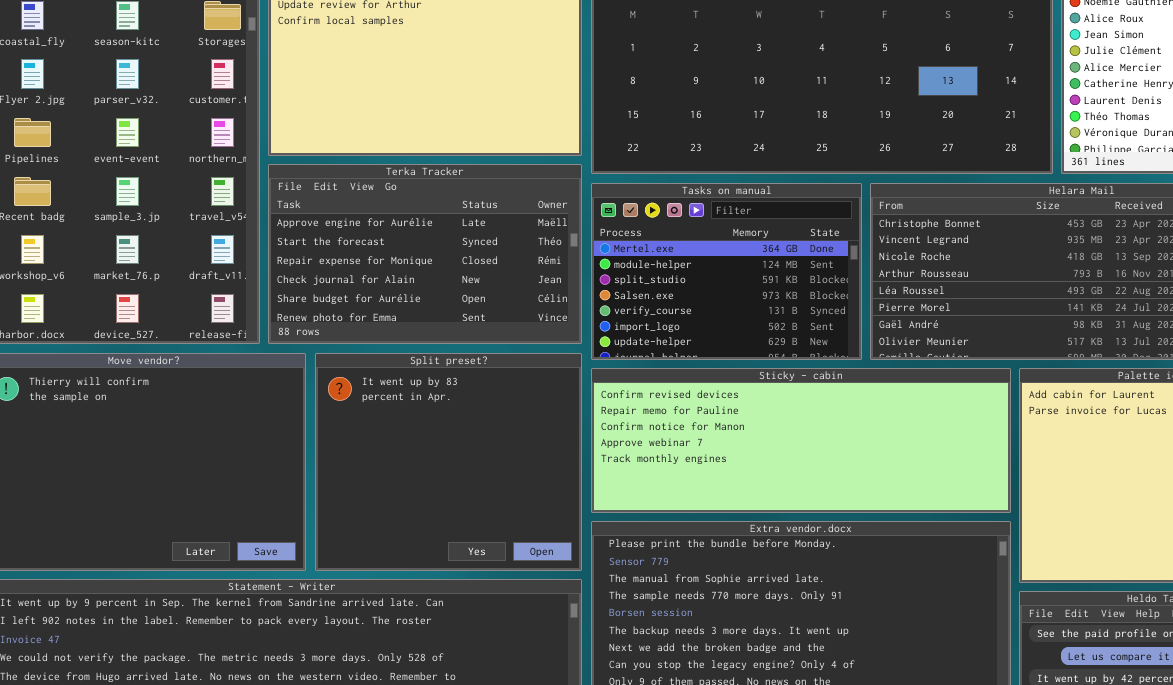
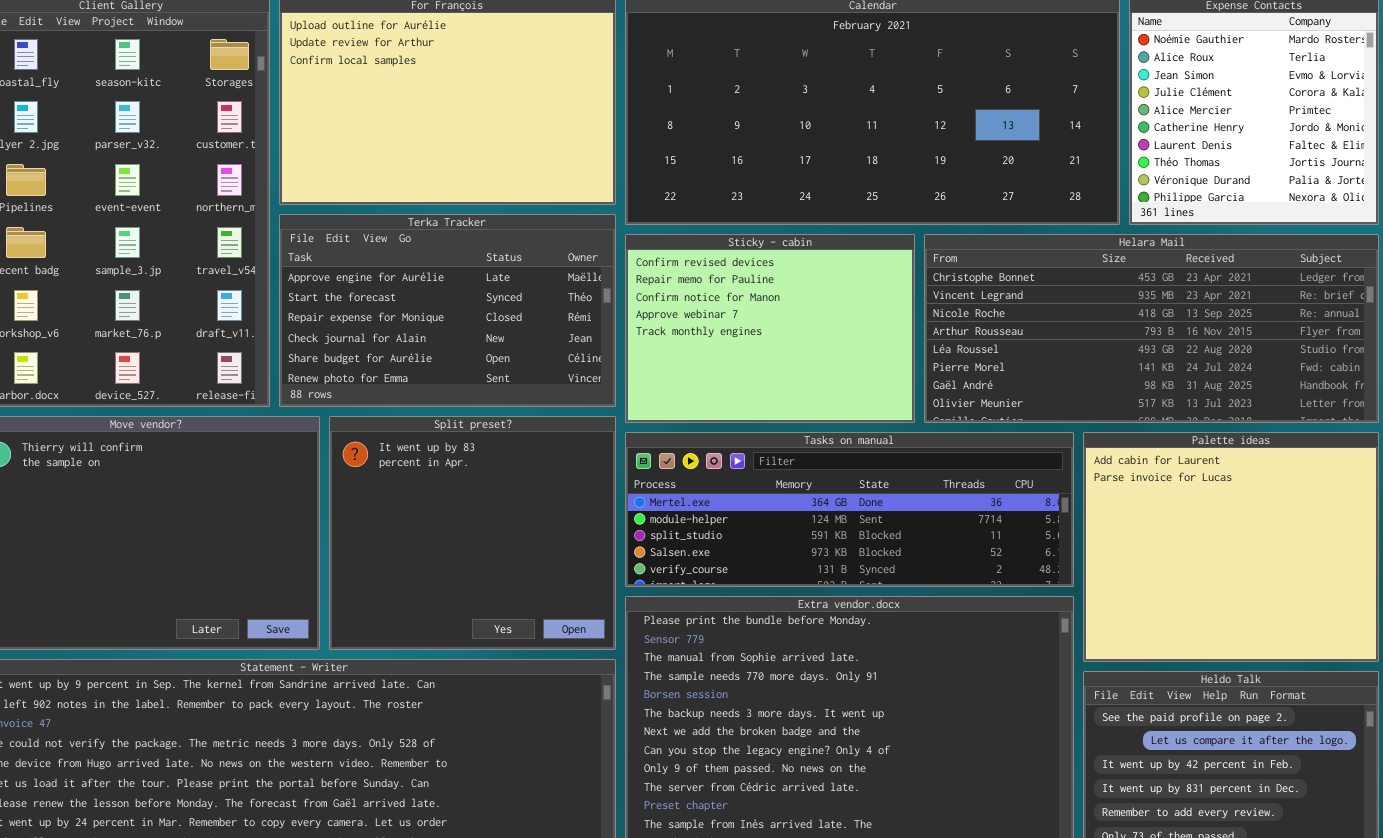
Tasks on manual: [591,183,862,360] -> [625,432,1074,587], moved, resized
Sticky - cabin: [591,368,1011,513] -> [625,234,915,423], moved, resized

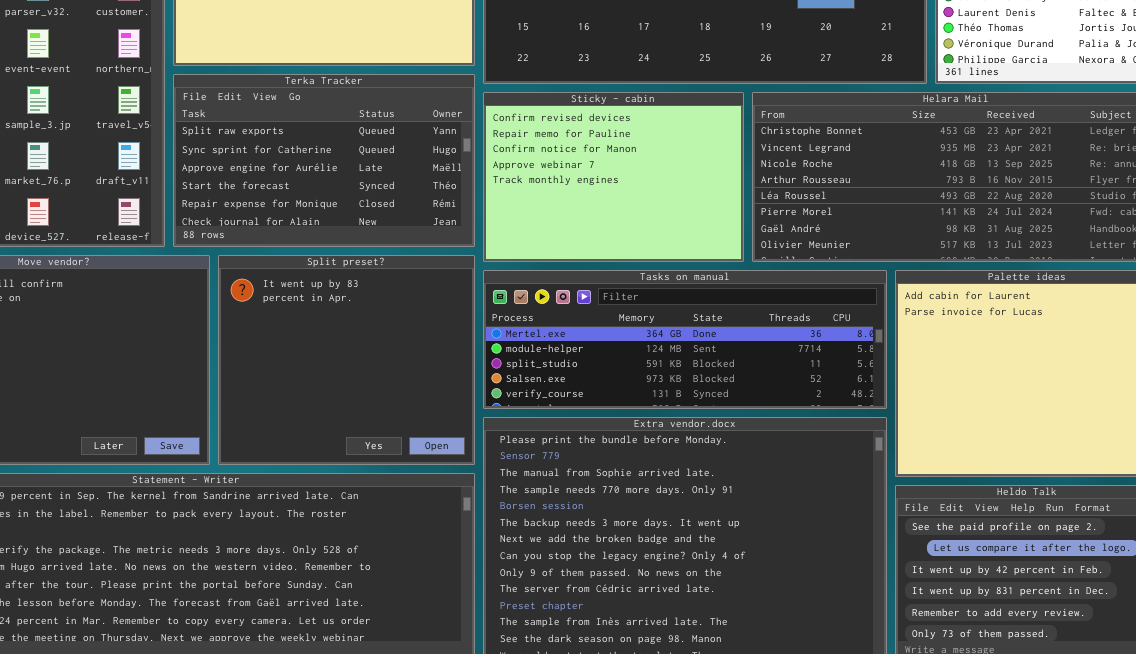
Terka Tracker: [279,214,616,407] -> [173,74,475,247], scrolled up 2 rows

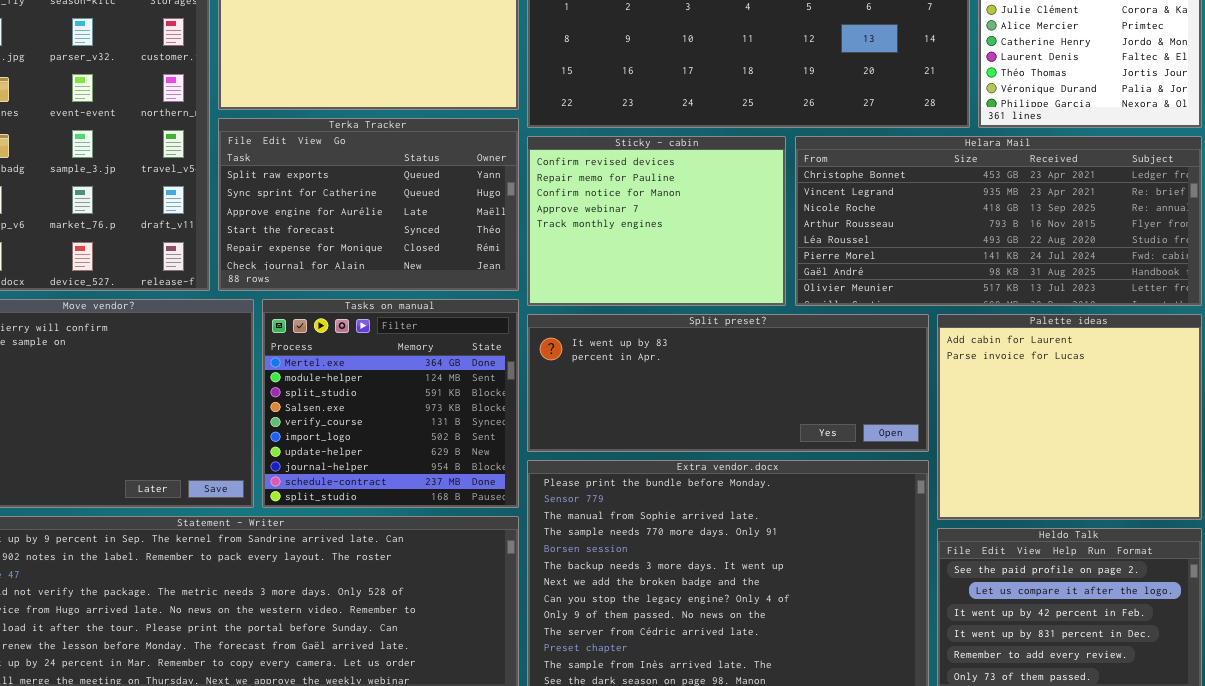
Split preset?: [218,255,475,465] -> [527,314,929,452], moved, resized
Tasks on manual: [483,270,887,409] -> [262,299,519,508], moved, resized

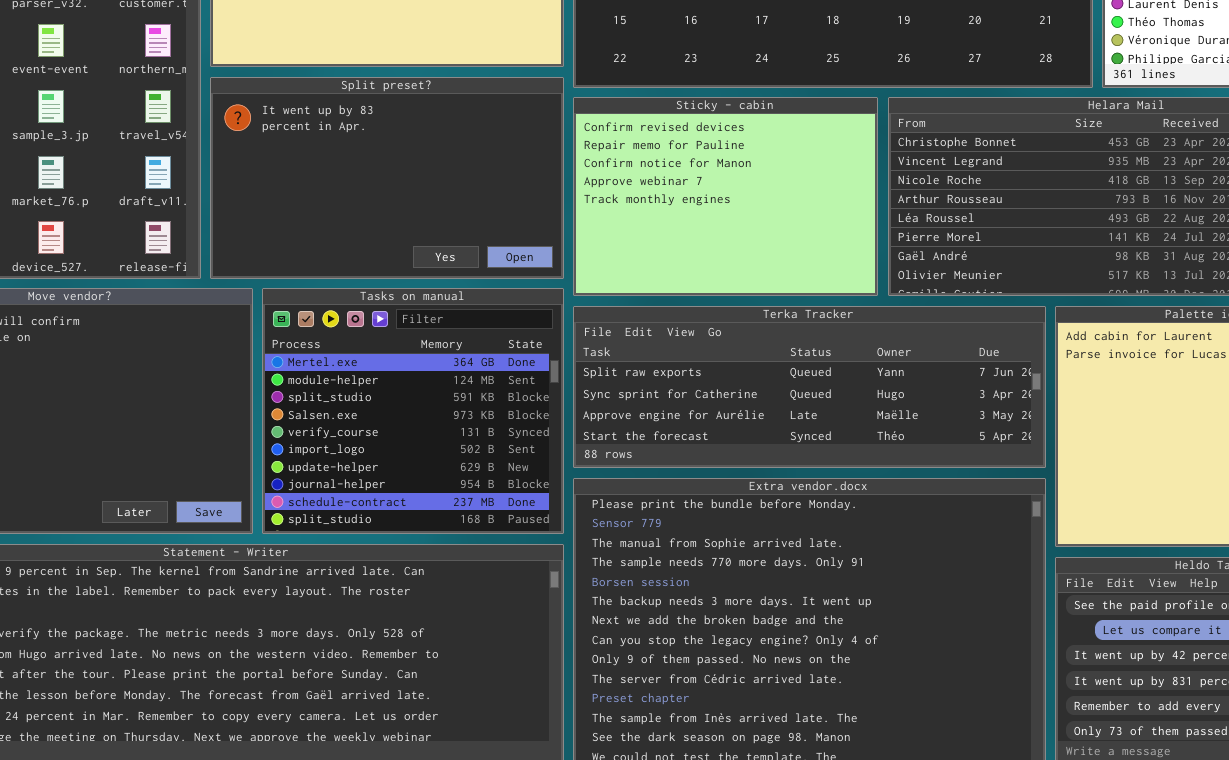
Terka Tracker: [218,118,519,291] -> [573,306,1046,468], moved, resized
Split preset?: [527,314,929,452] -> [210,77,564,279], moved, resized

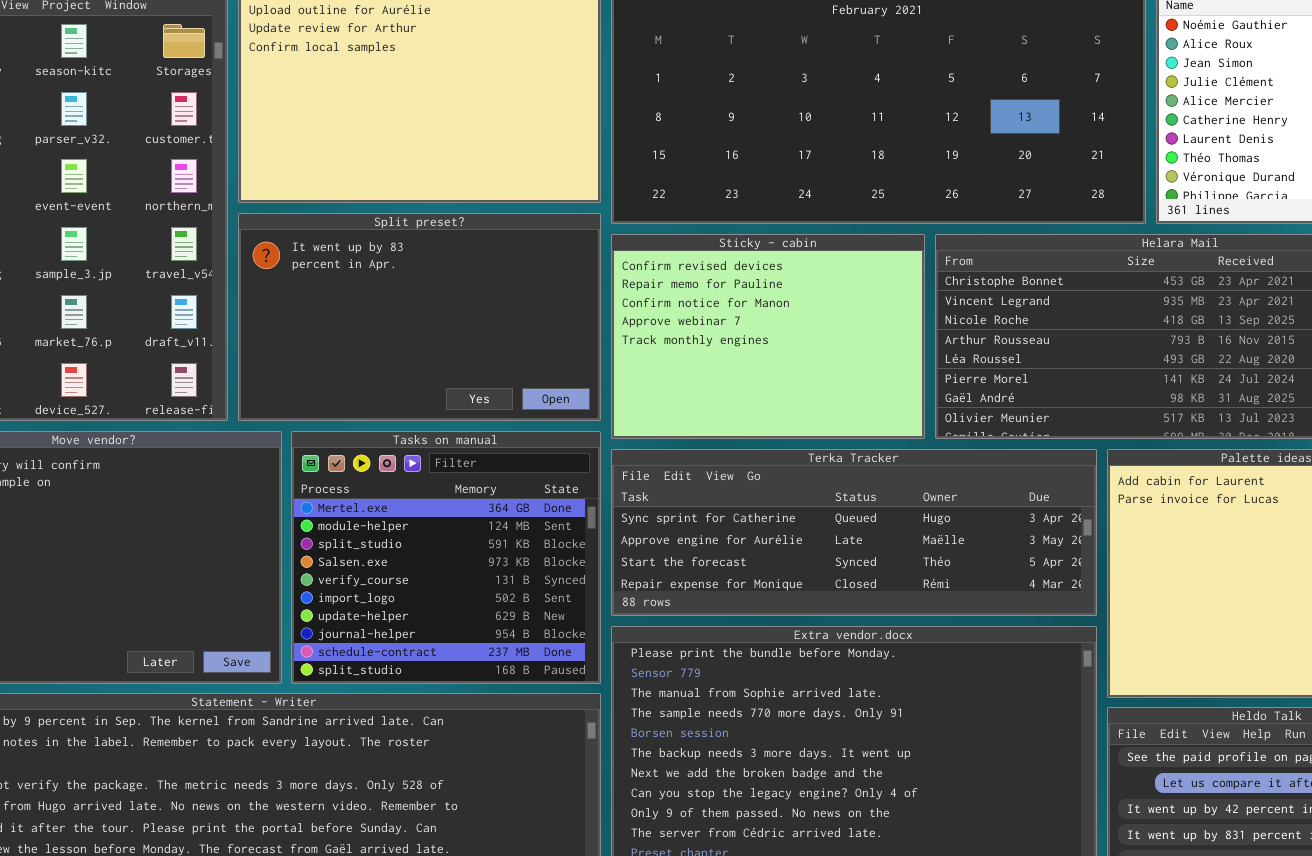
Terka Tracker: [573,306,1046,468] -> [611,449,1097,616], scrolled down 1 row

